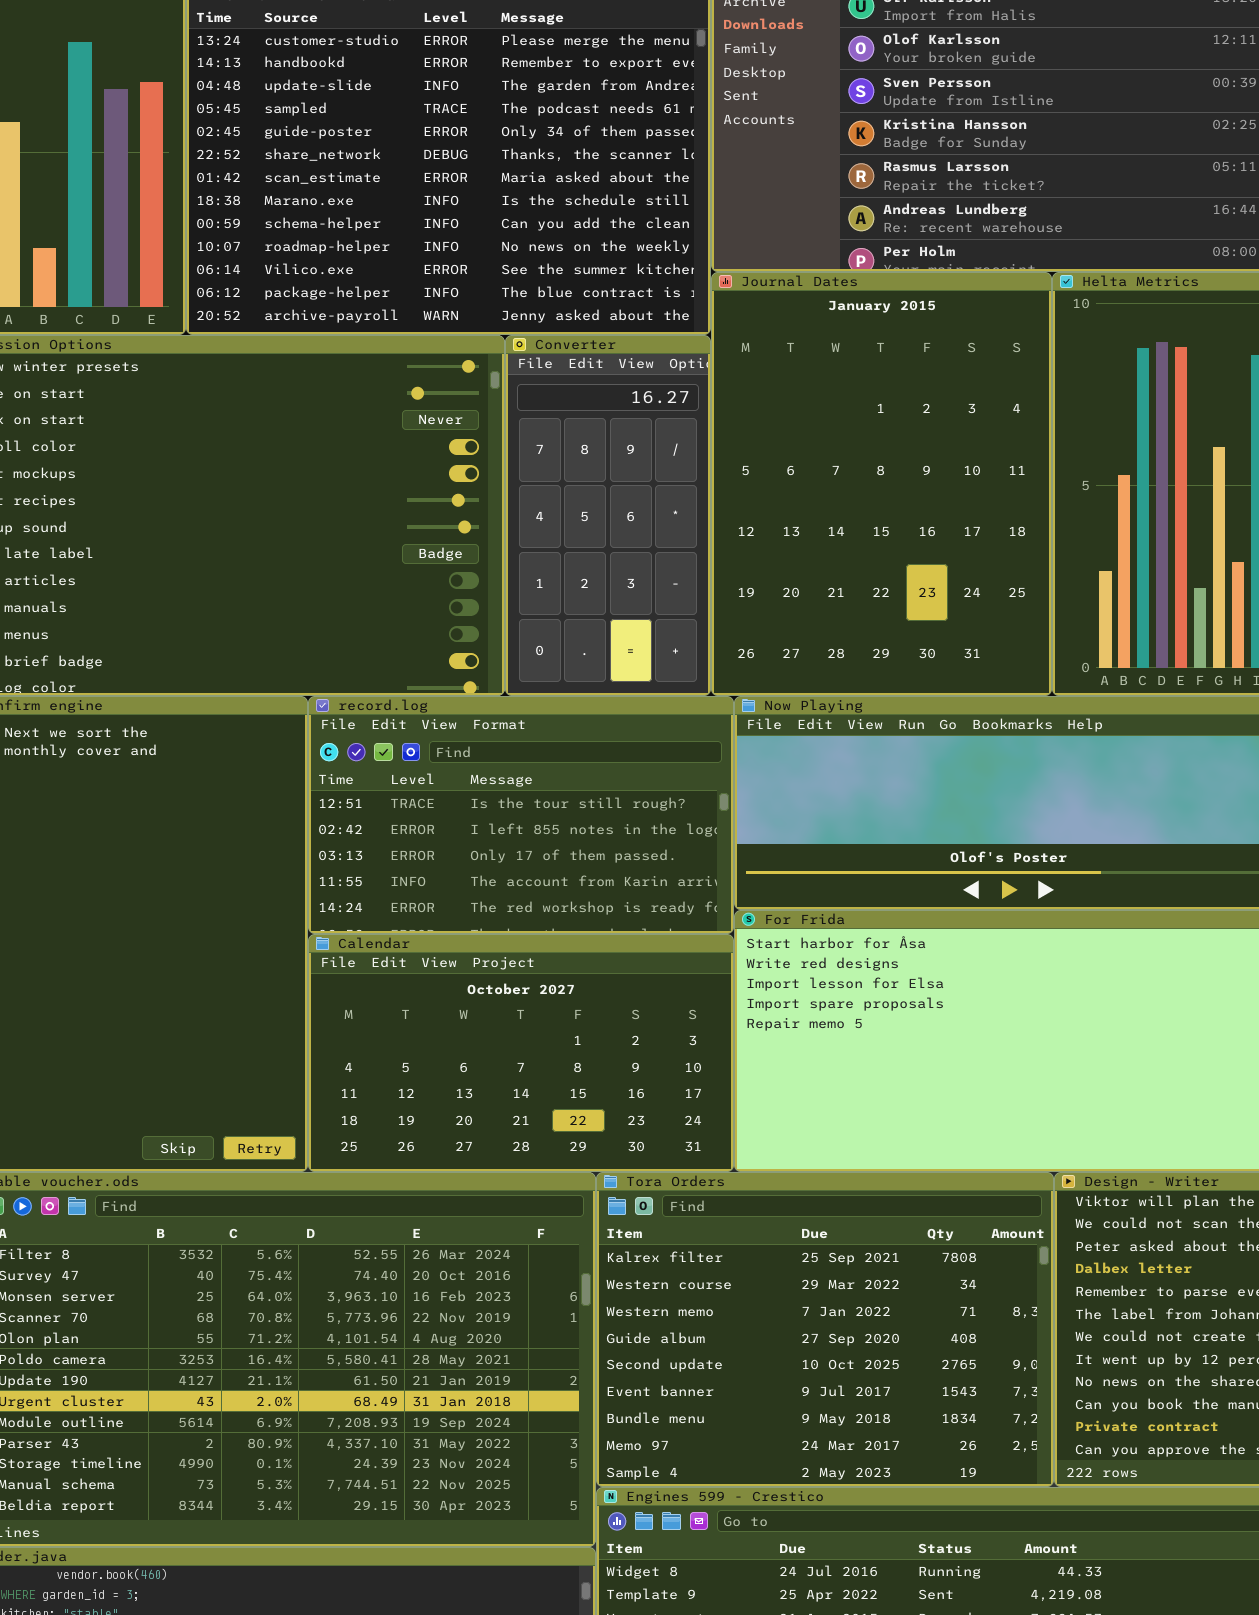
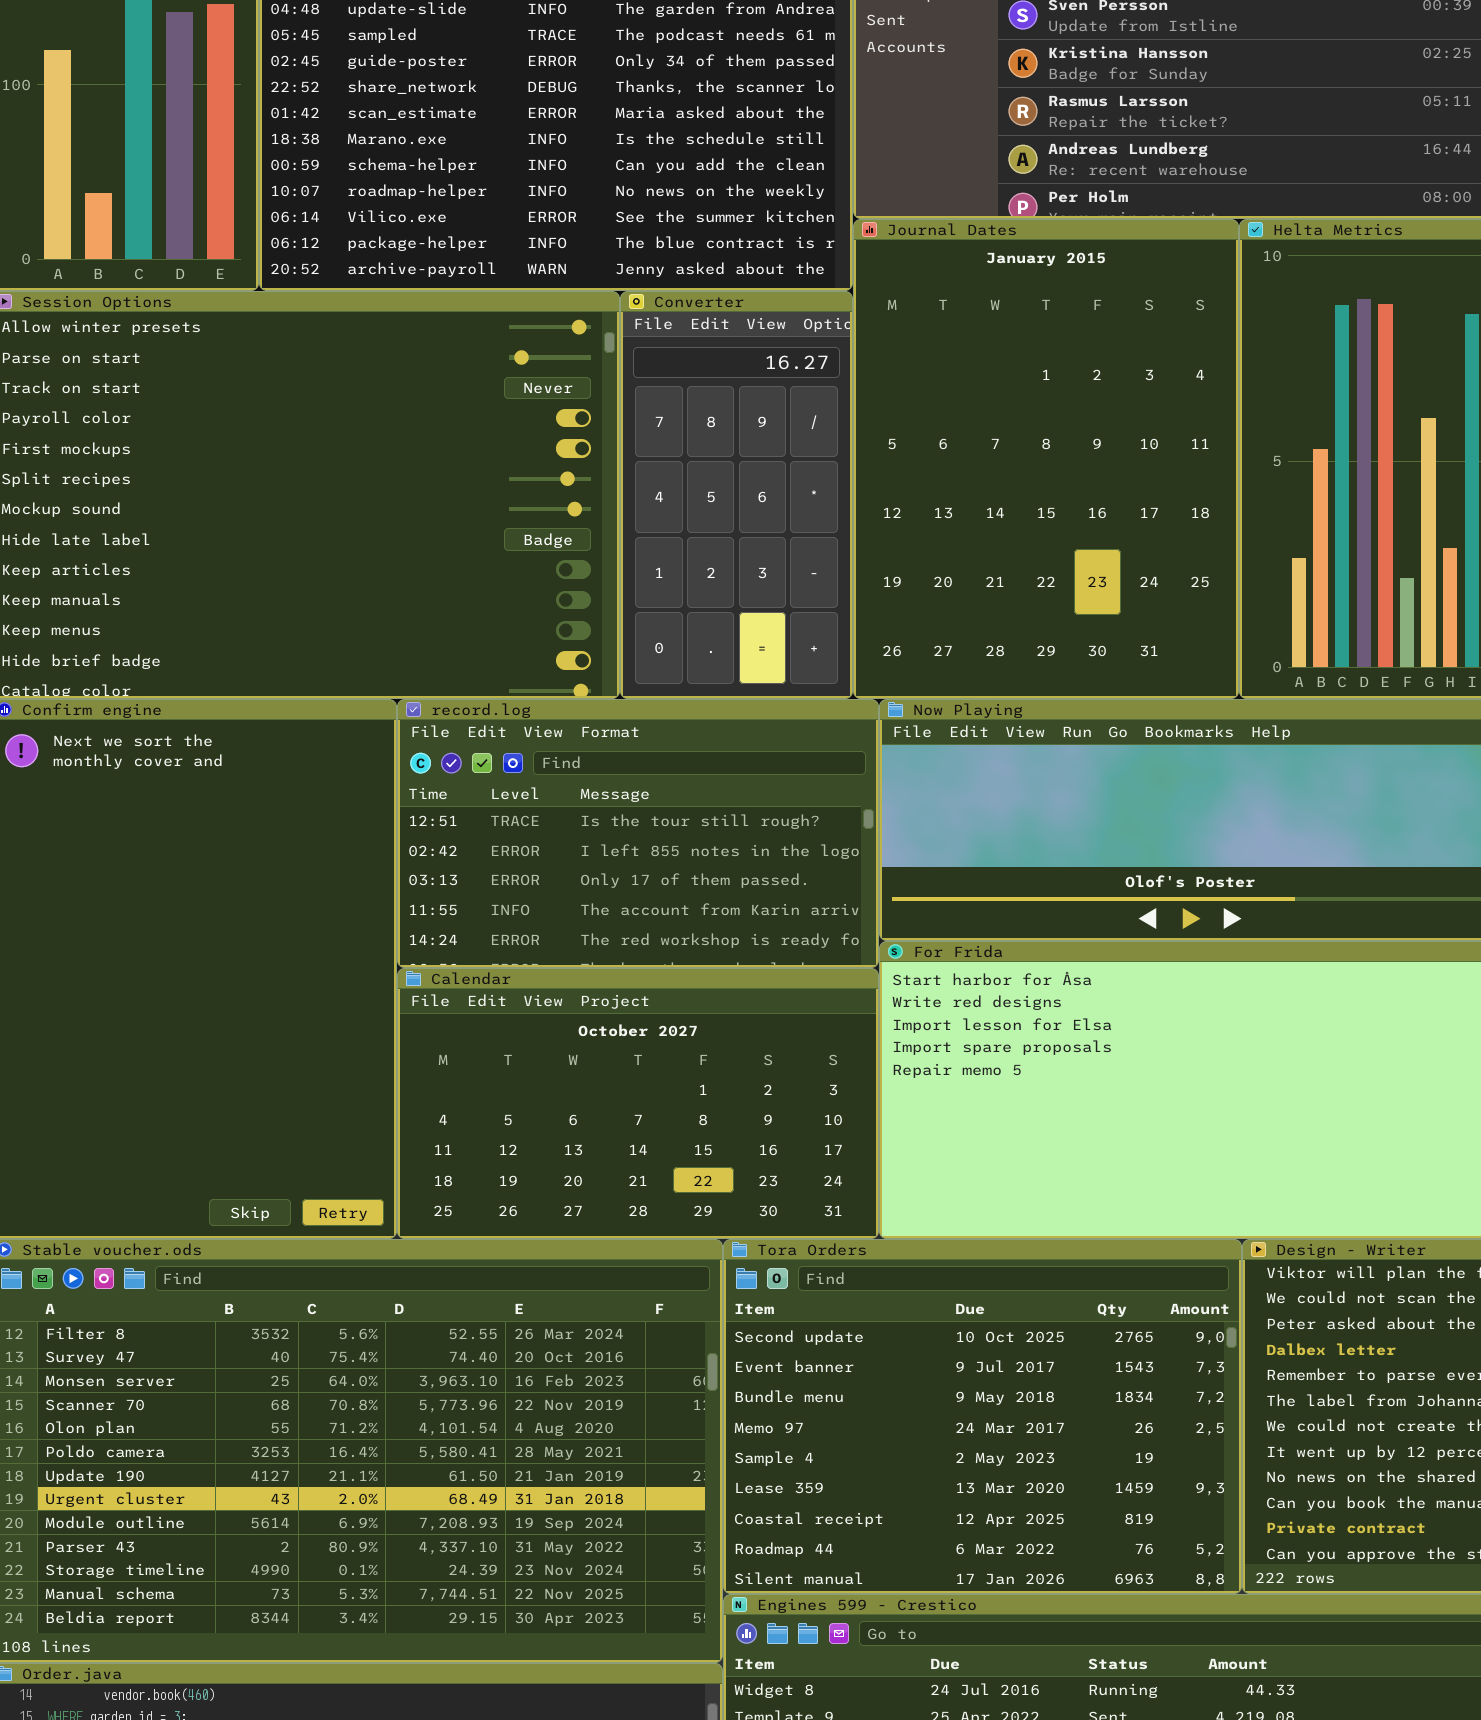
Tora Orders: [596,1172,1054,1487] -> [723,1239,1242,1594], scrolled down 4 rows

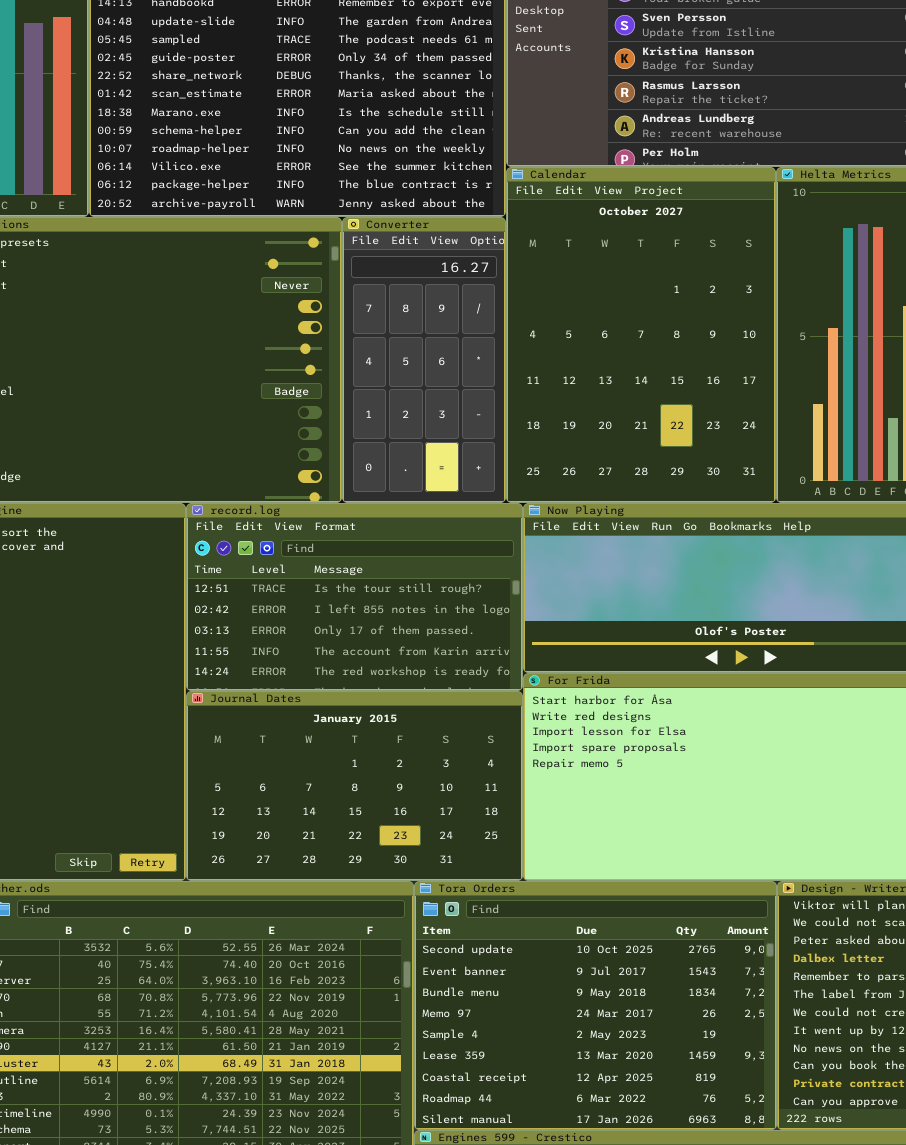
Journal Dates: [853,219,1239,699] -> [186,691,523,881], moved, resized
Calendar: [397,968,879,1239] -> [506,167,776,503], moved, resized

